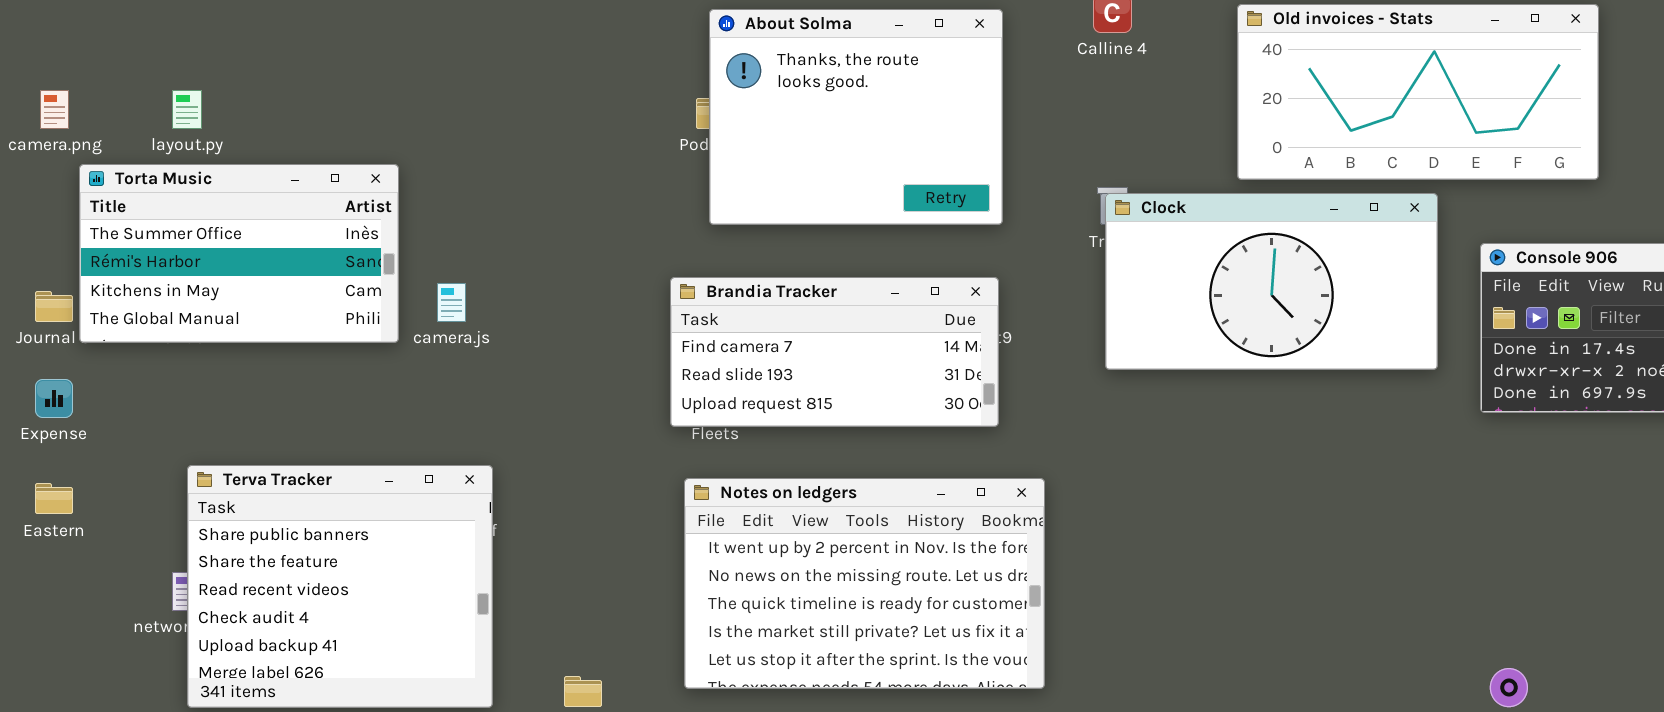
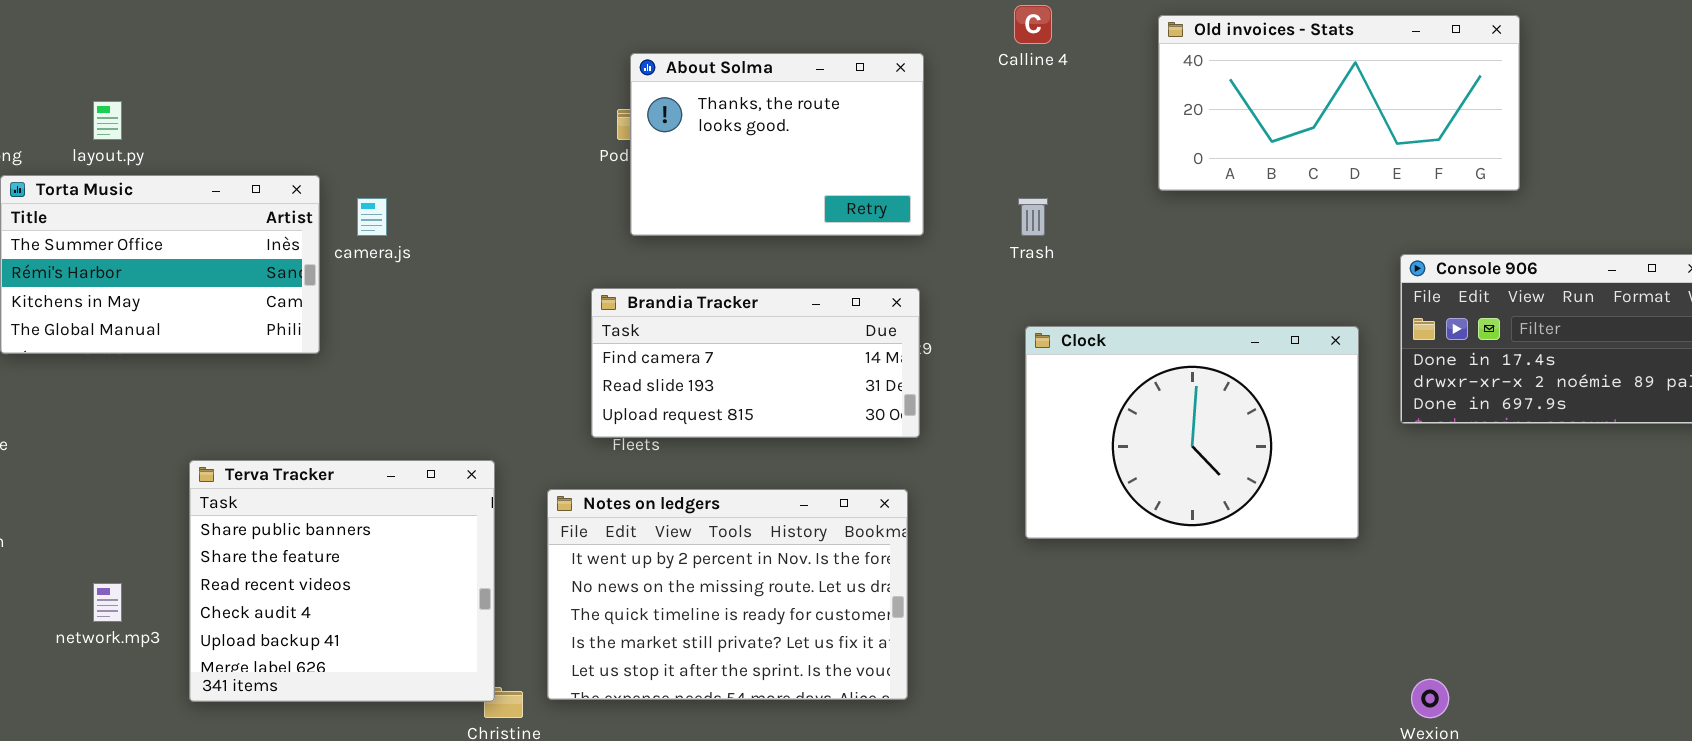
About Solma: [709,9,1003,225] -> [630,53,924,236], resized
Clock: [1105,193,1438,370] -> [1025,326,1359,539], moved, resized
camera.js: [437,283,466,322] -> [357,198,387,236], moved
Terva Tracker: [187,465,493,708] -> [189,460,495,702], moved
Notes on ledgers: [684,478,1045,689] -> [547,489,908,700], moved

